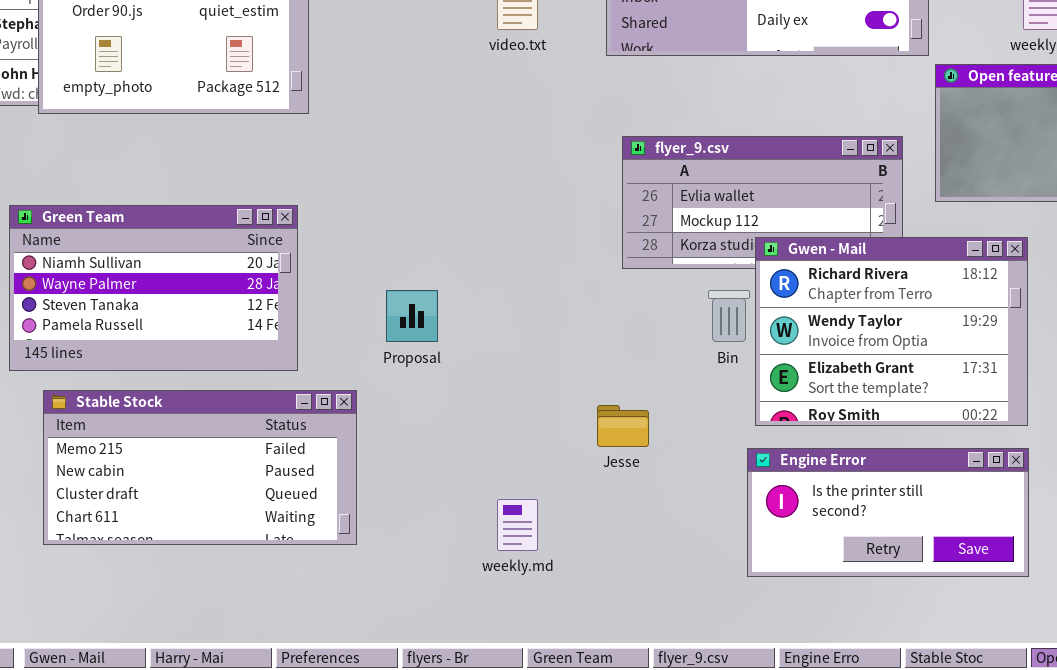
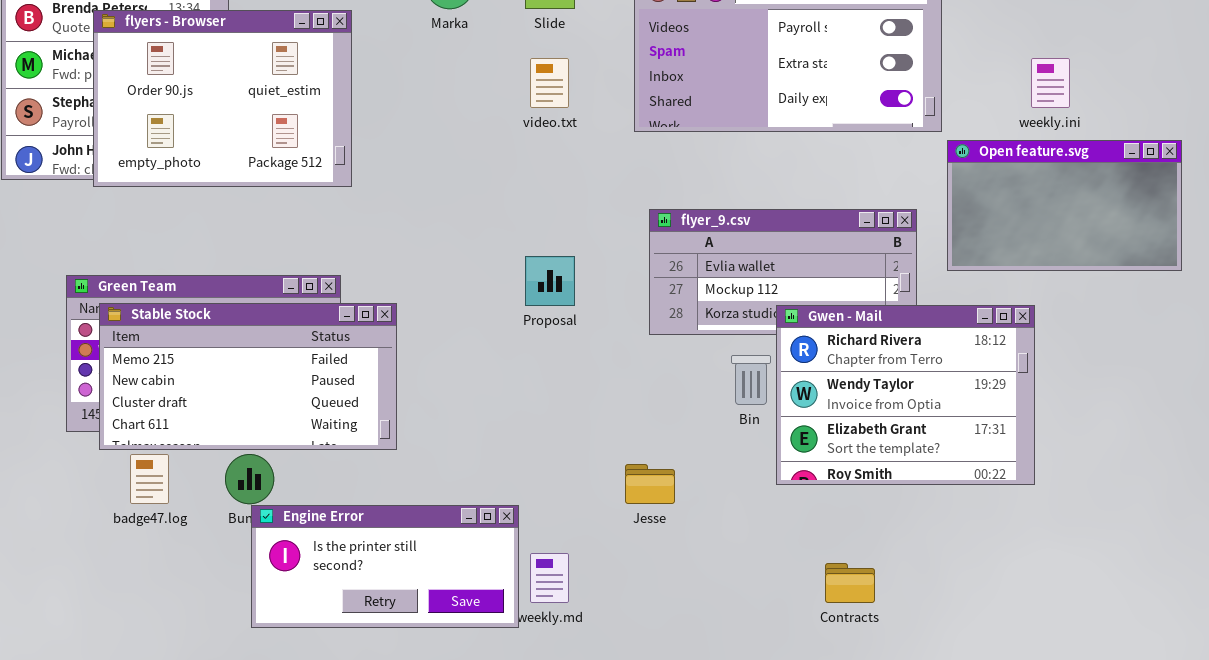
Proposal: [386,290,438,342] -> [525,256,575,306], moved
Stable Stock: [43,390,357,545] -> [99,303,397,450], moved
Engine Error: [747,448,1029,577] -> [251,505,519,628], moved

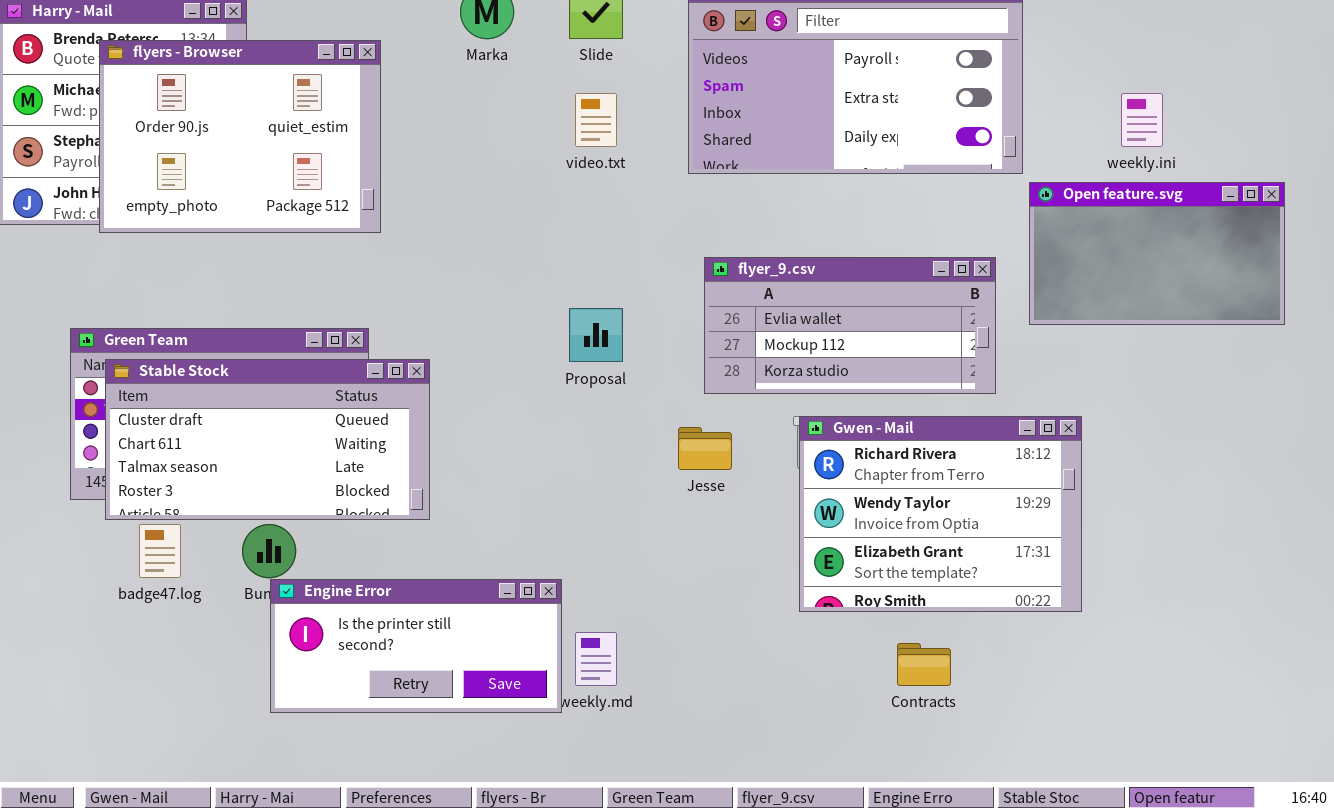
Stable Stock: [99,303,397,450] -> [105,359,430,520], scrolled down 2 rows
Gwen - Mail: [776,305,1035,485] -> [799,416,1082,612], moved
Jesse: [625,464,675,504] -> [678,427,732,470], moved

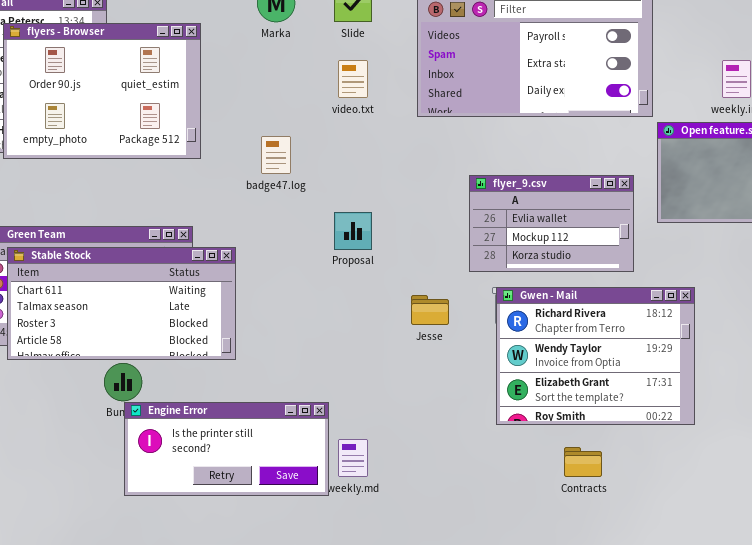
flyer_9.csv: [704,257,996,394] -> [469,175,634,272], resized
Stable Stock: [105,359,430,520] -> [7,247,236,360], scrolled down 1 row
badge47.log: [139,524,181,578] -> [261,136,291,174], moved

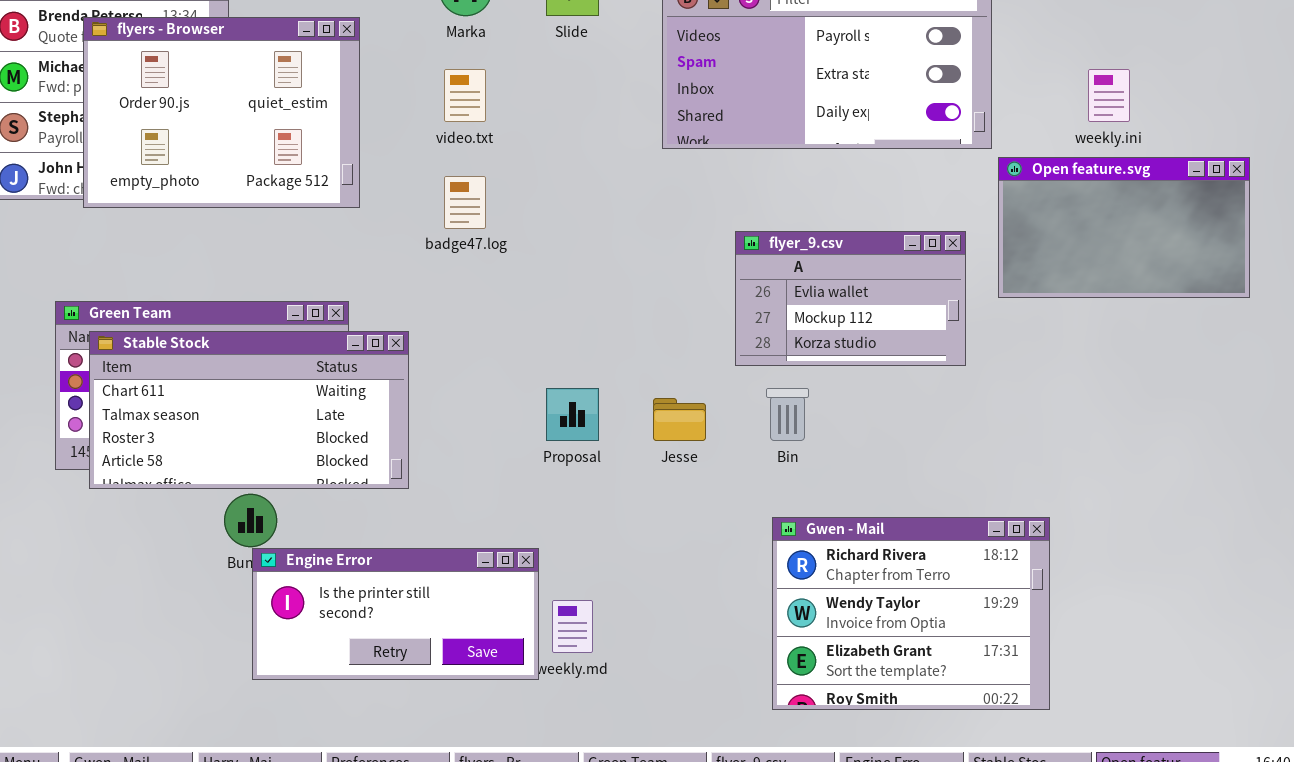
video.txt: [338,60,368,98] -> [444,69,486,122], moved
Proposal: [334,212,372,250] -> [546,388,599,441], moved
Gwen - Mail: [496,287,695,425] -> [772,517,1050,710], moved

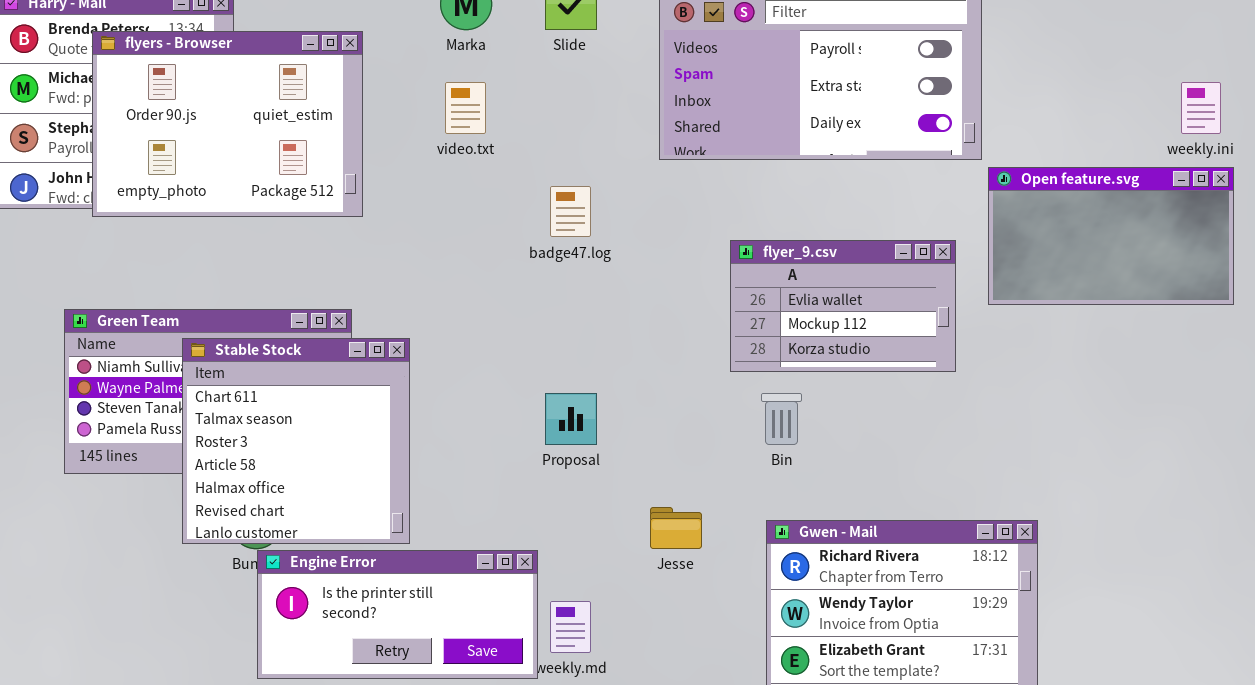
weekly.ini: [1088,69,1130,122] -> [1181,82,1221,134], moved
badge47.log: [444,176,486,229] -> [550,186,591,237], moved
Stable Stock: [89,331,409,489] -> [182,338,410,544], resized
Jesse: [653,398,706,441] -> [650,507,702,549], moved

